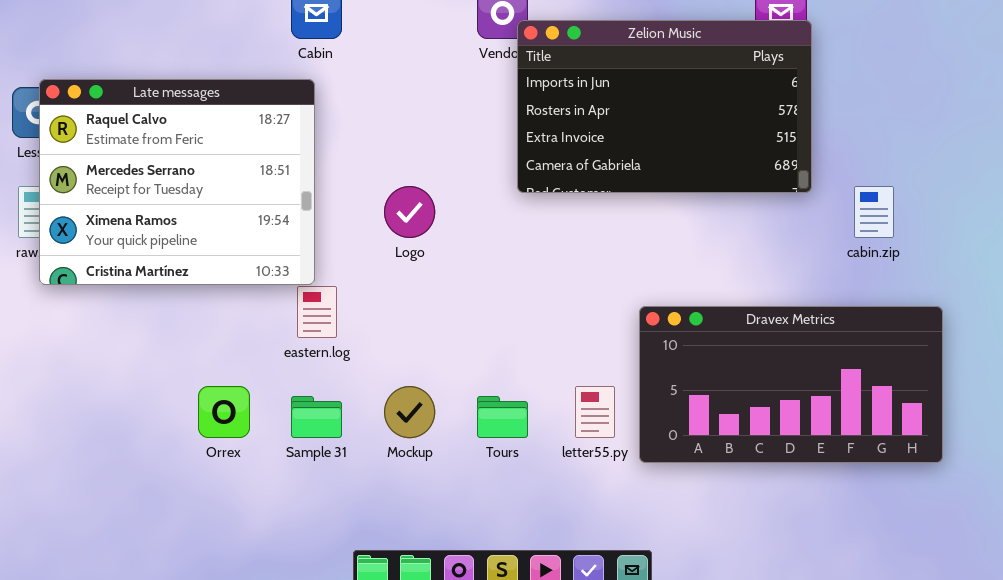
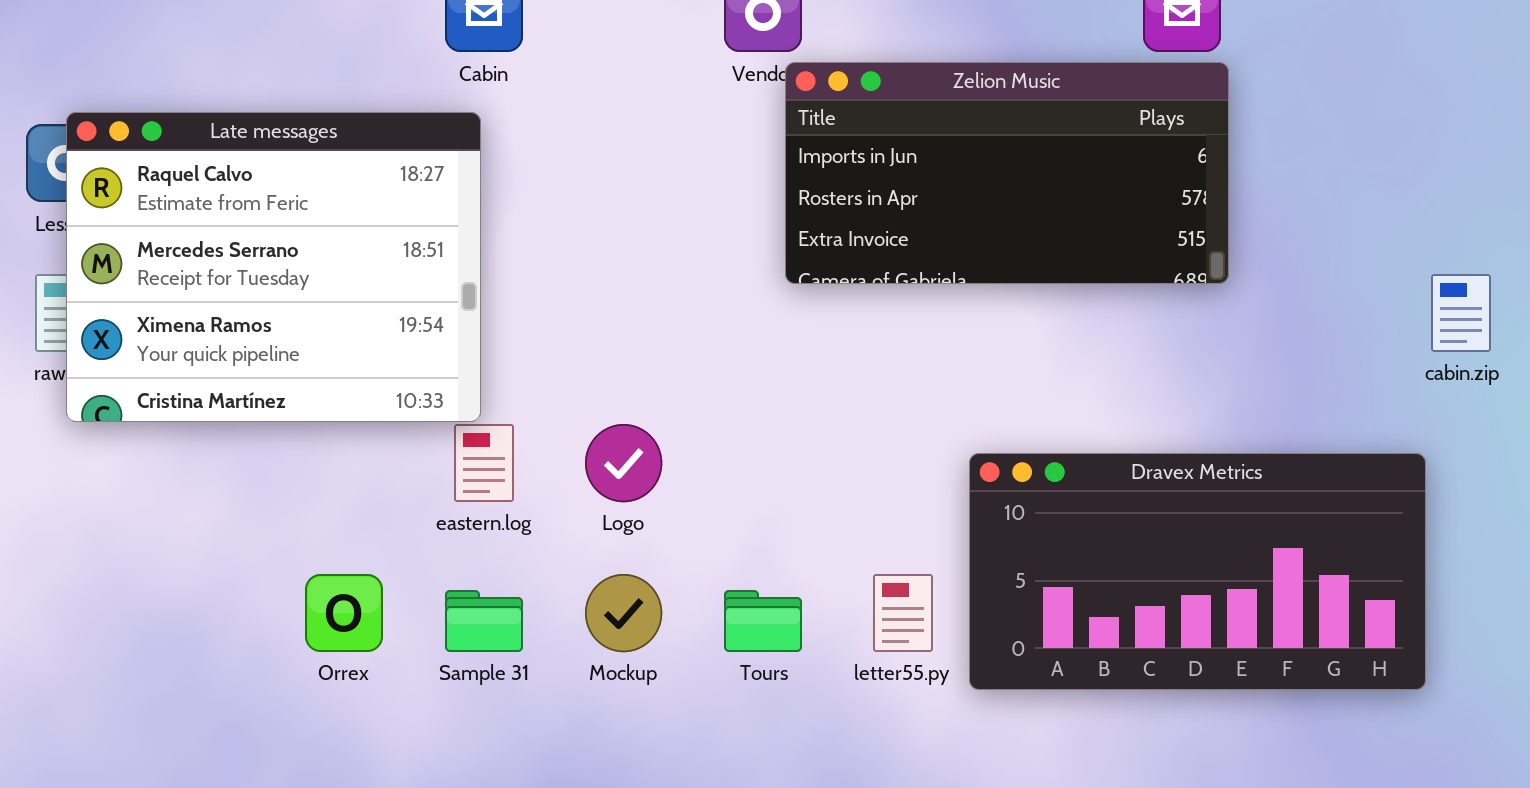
Zelion Music: [517,20,812,193] -> [785,62,1229,284], resized
Logo: [384,186,435,238] -> [585,424,662,502], moved
cabin.zip: [854,186,894,238] -> [1431,274,1491,352], moved

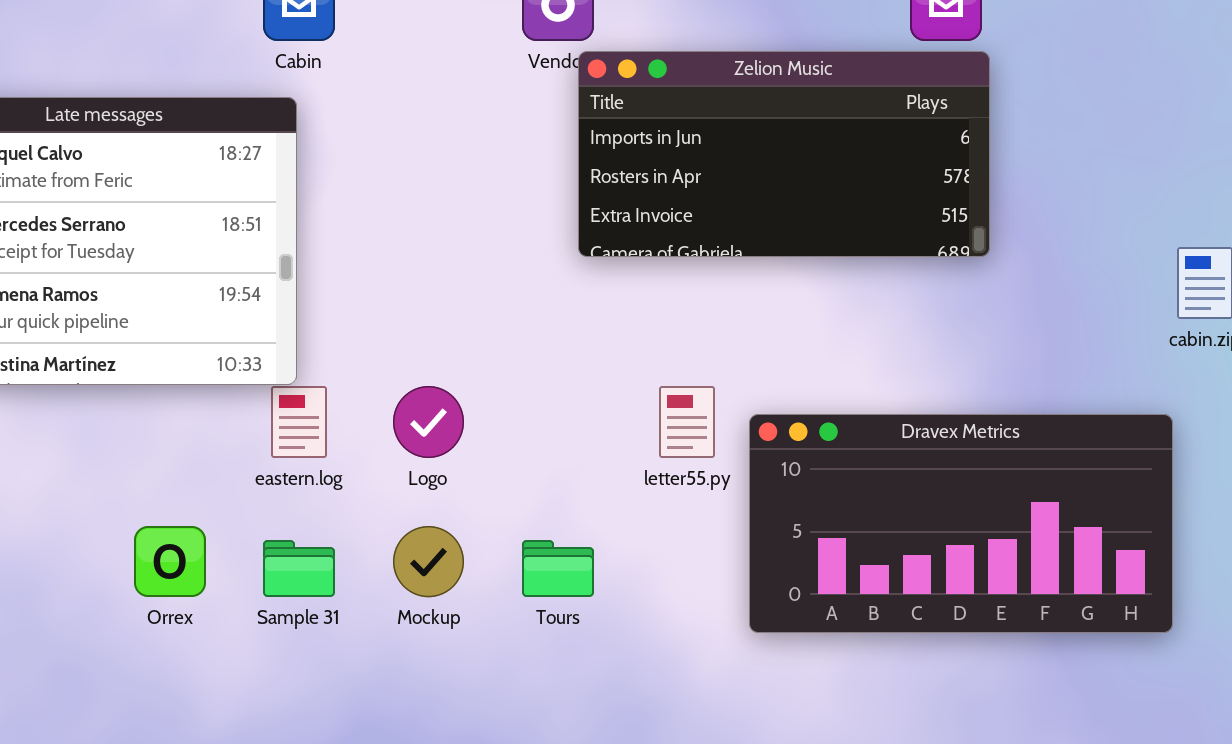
letter55.py: [873,574,933,652] -> [659,386,715,458], moved

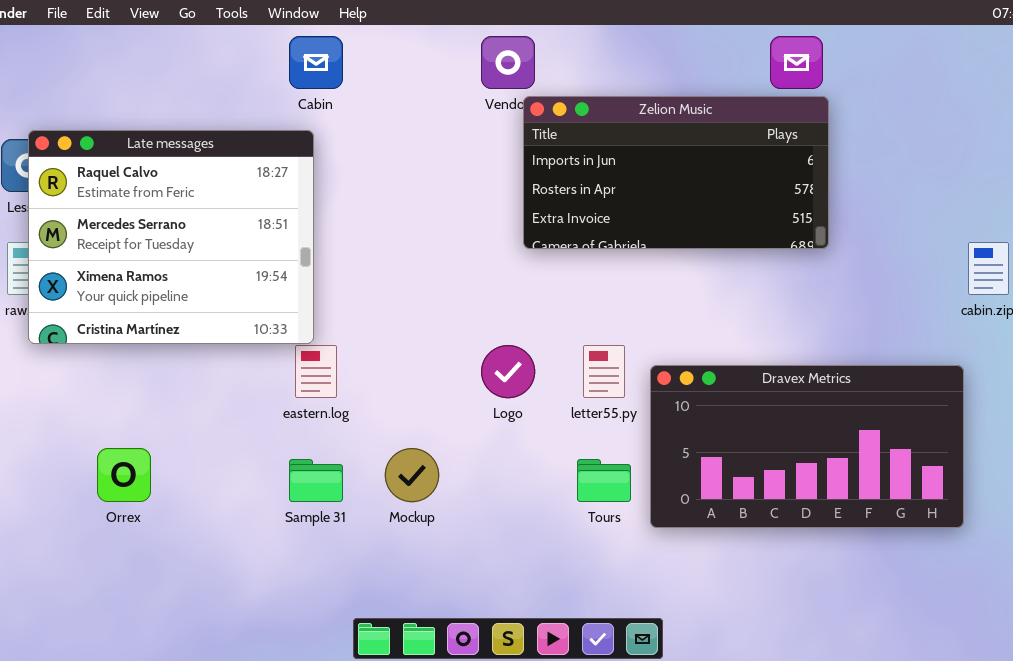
Logo: [393,386,464,458] -> [481,345,535,398], moved
Orrex: [134,526,206,597] -> [97,448,151,502], moved
Tours: [522,540,594,597] -> [577,459,631,502], moved

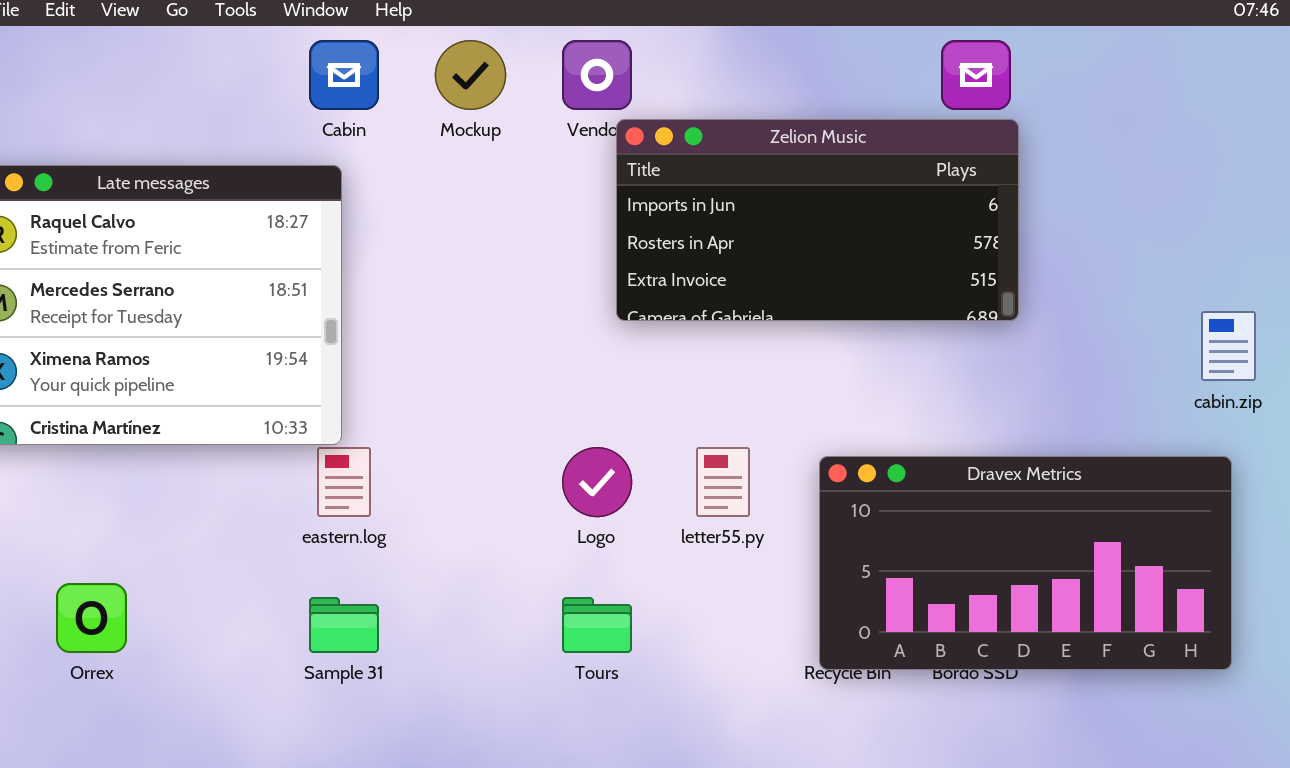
Dravex Metrics: [650,365,964,528] -> [819,456,1232,670], moved
Mockup: [385,448,439,502] -> [435,40,506,110], moved
Tours: [577,459,631,502] -> [562,597,632,653], moved

